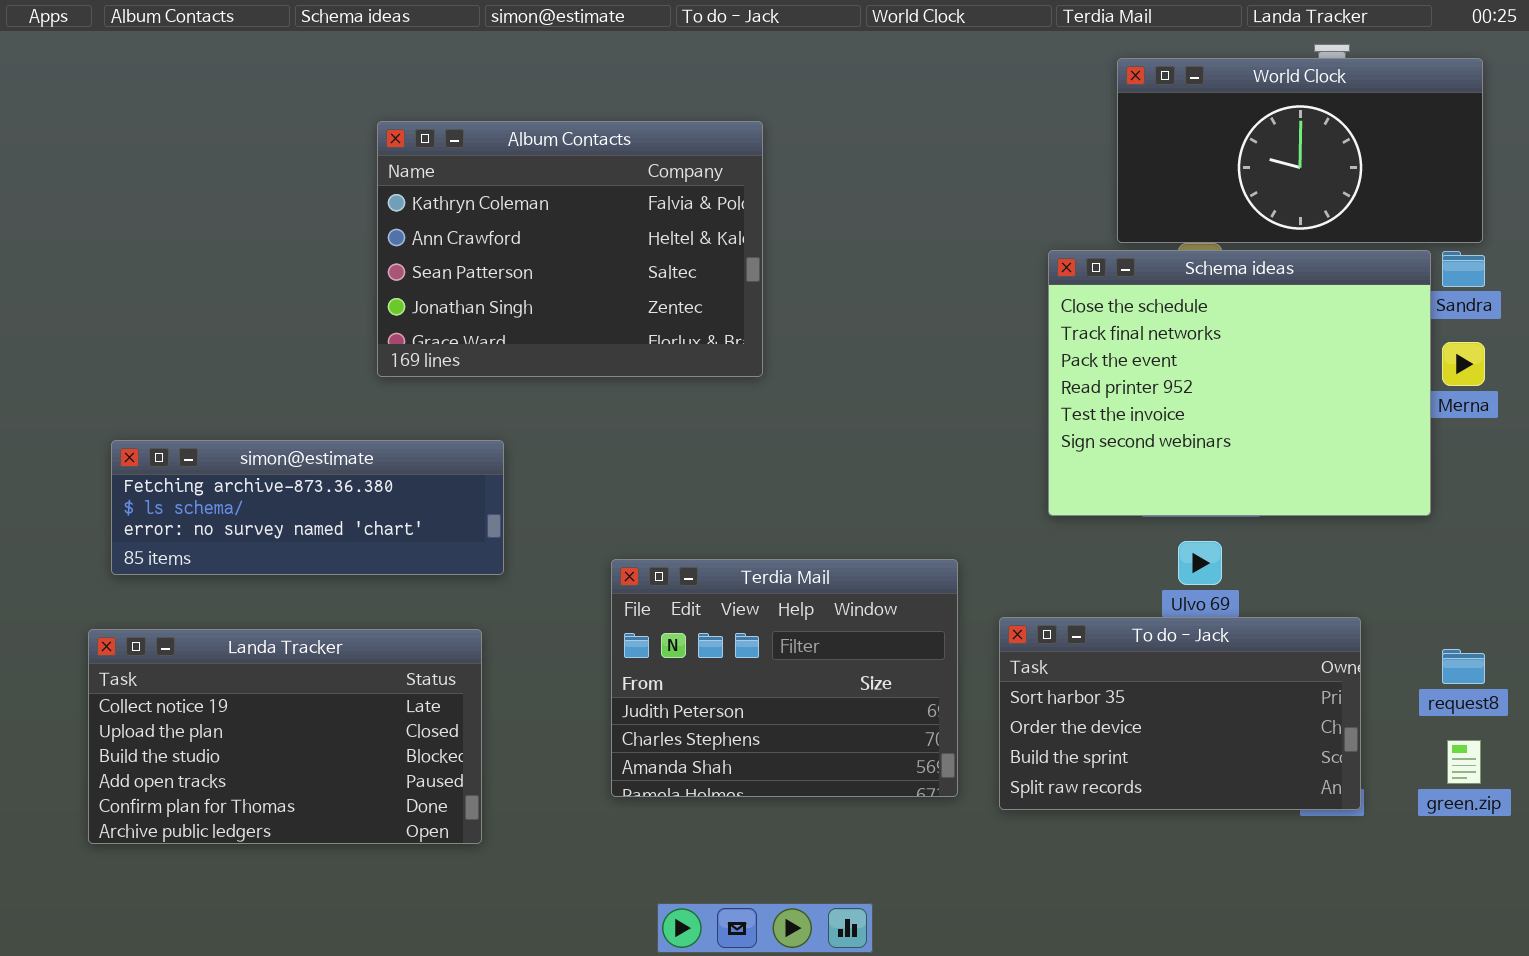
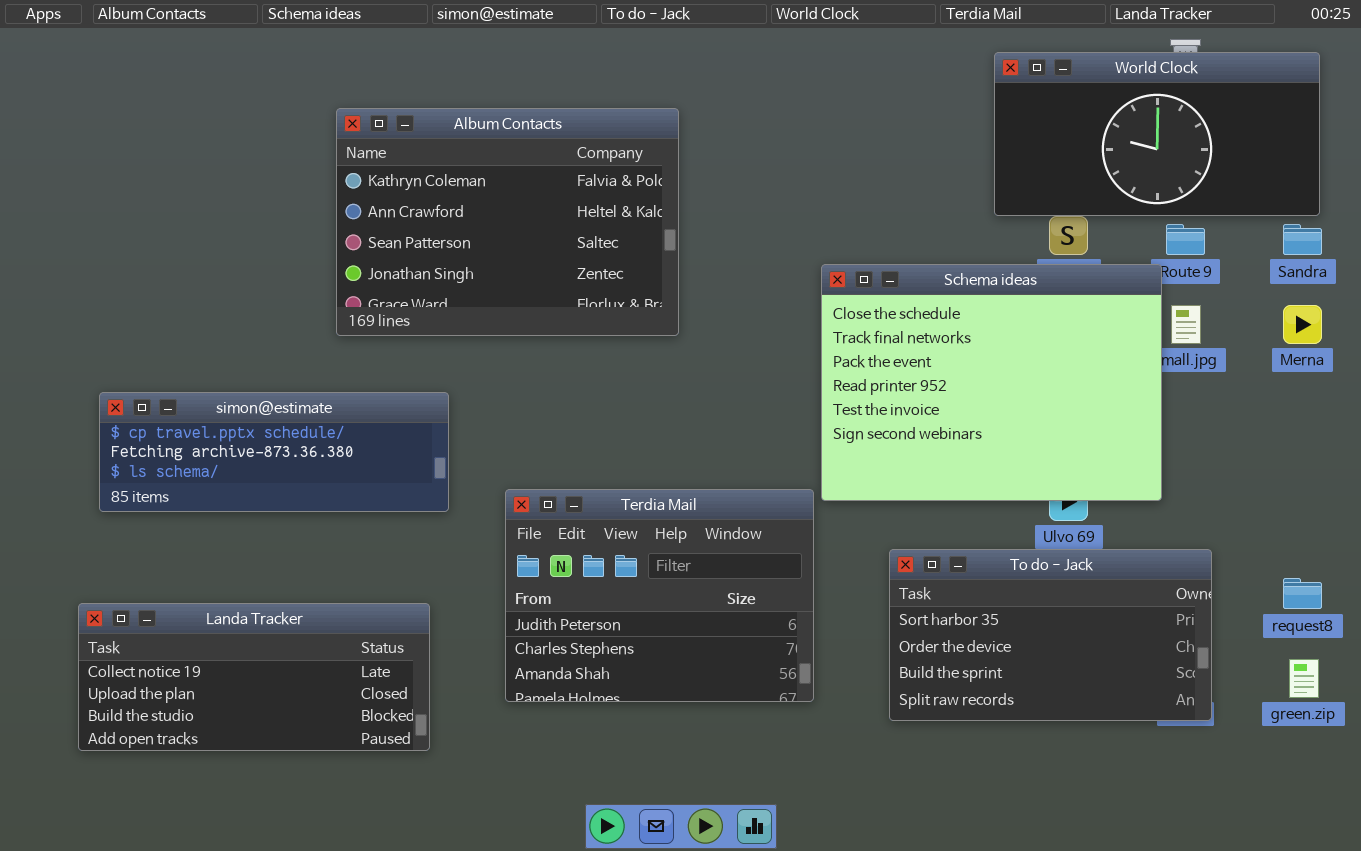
Schema ideas: [1048,250,1431,516] -> [821,264,1162,501], moved
simon@estimate: [111,440,504,575] -> [99,392,449,512], scrolled up 1 row
Terdia Mail: [611,559,958,797] -> [505,489,814,702], moved
Landa Tracker: [88,629,482,844] -> [78,603,430,751], resized

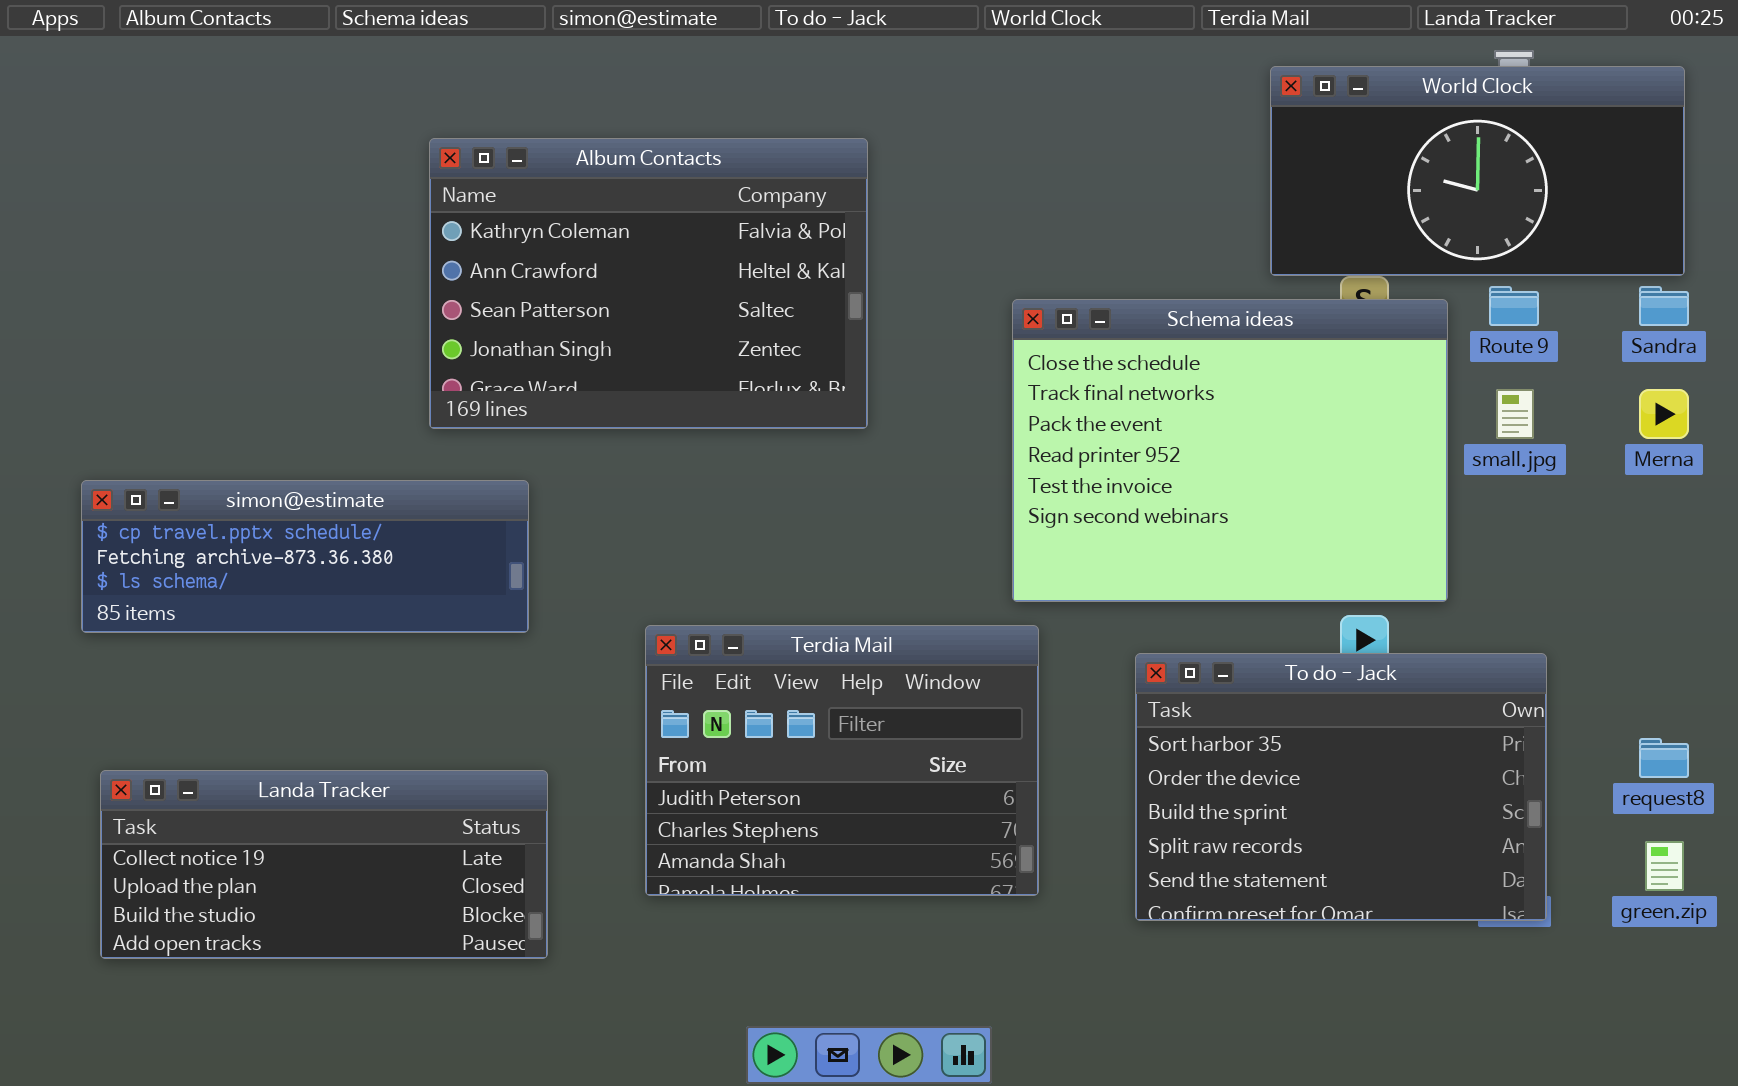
Schema ideas: [821,264,1162,501] -> [1012,299,1448,602], moved
simon@estimate: [99,392,449,512] -> [81,480,529,633], moved
To do - Jack: [889,549,1212,721] -> [1135,653,1547,921], resized

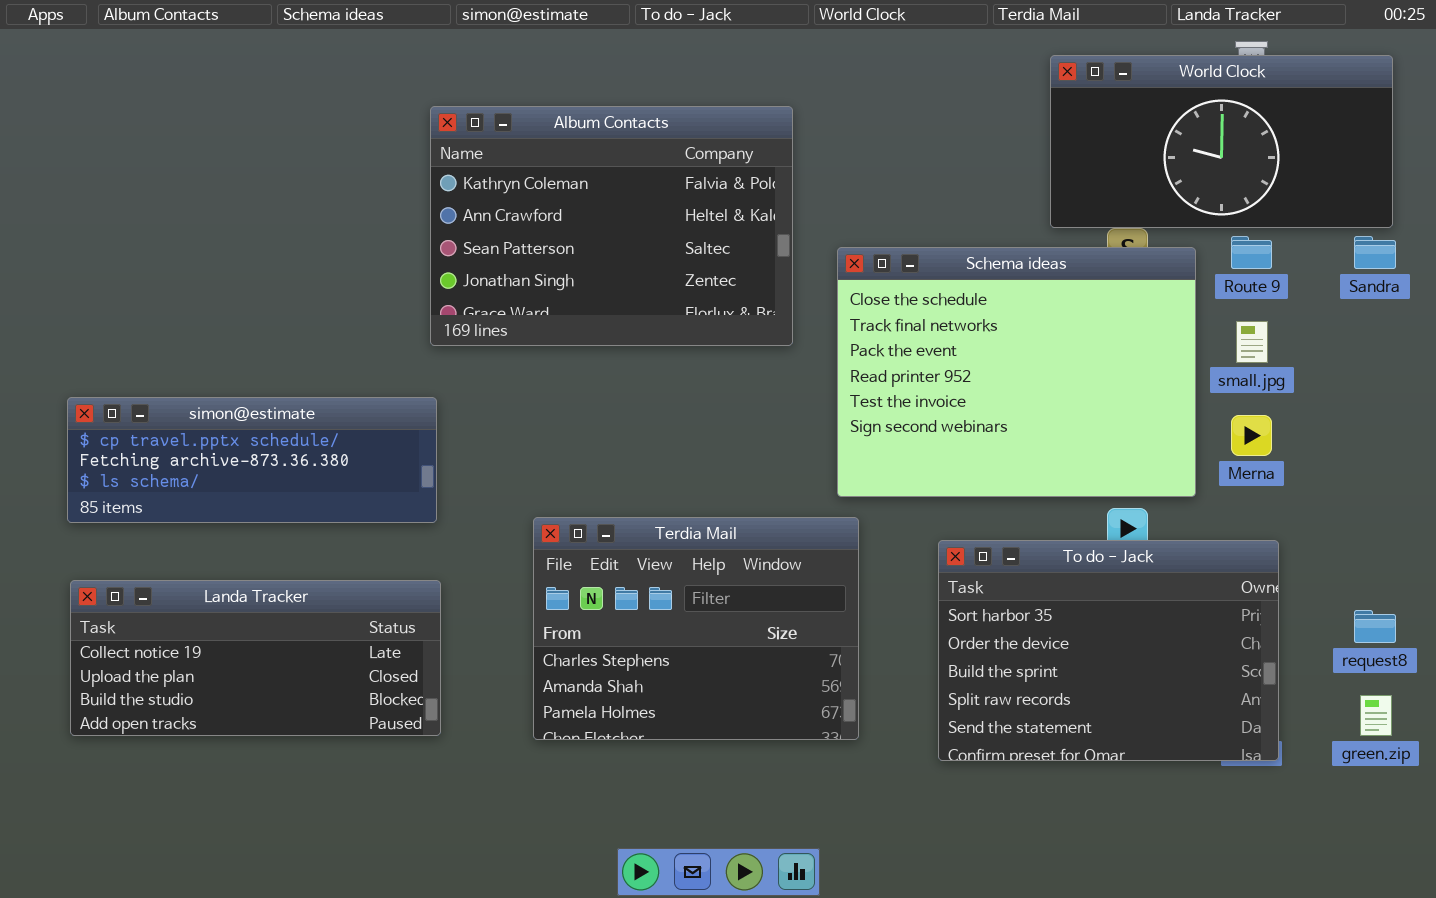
Album Contacts: [429,138,868,429] -> [430,106,793,346], moved
Merna: [1639,389,1689,439] -> [1231,415,1272,456], moved
Terdia Mail: [645,625,1039,896] -> [533,517,859,740], scrolled down 1 row
Landa Tracker: [100,770,548,959] -> [70,580,441,736], moved

